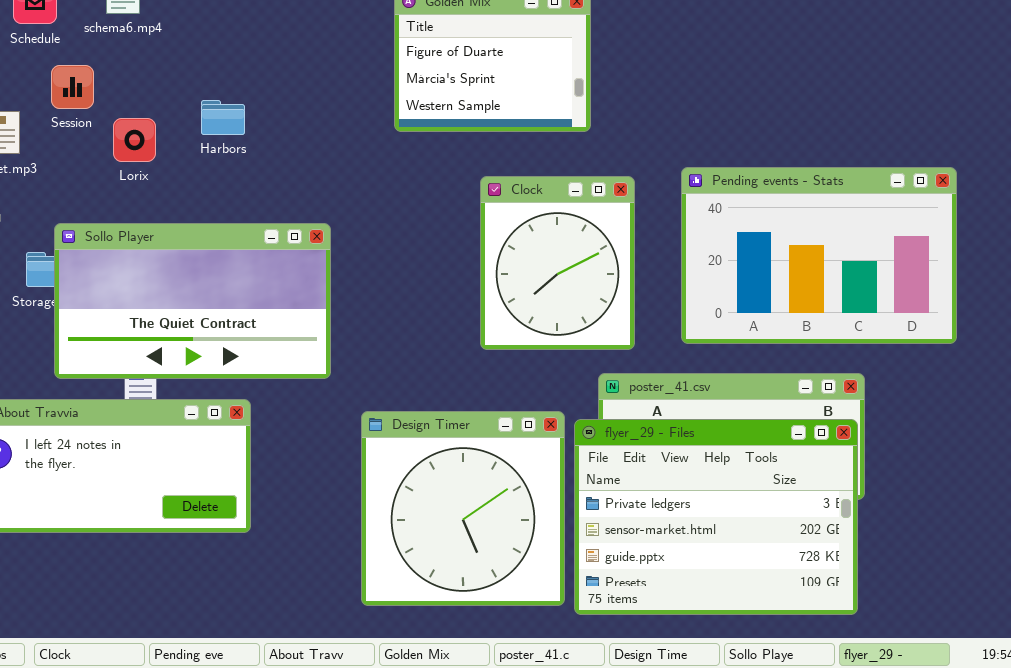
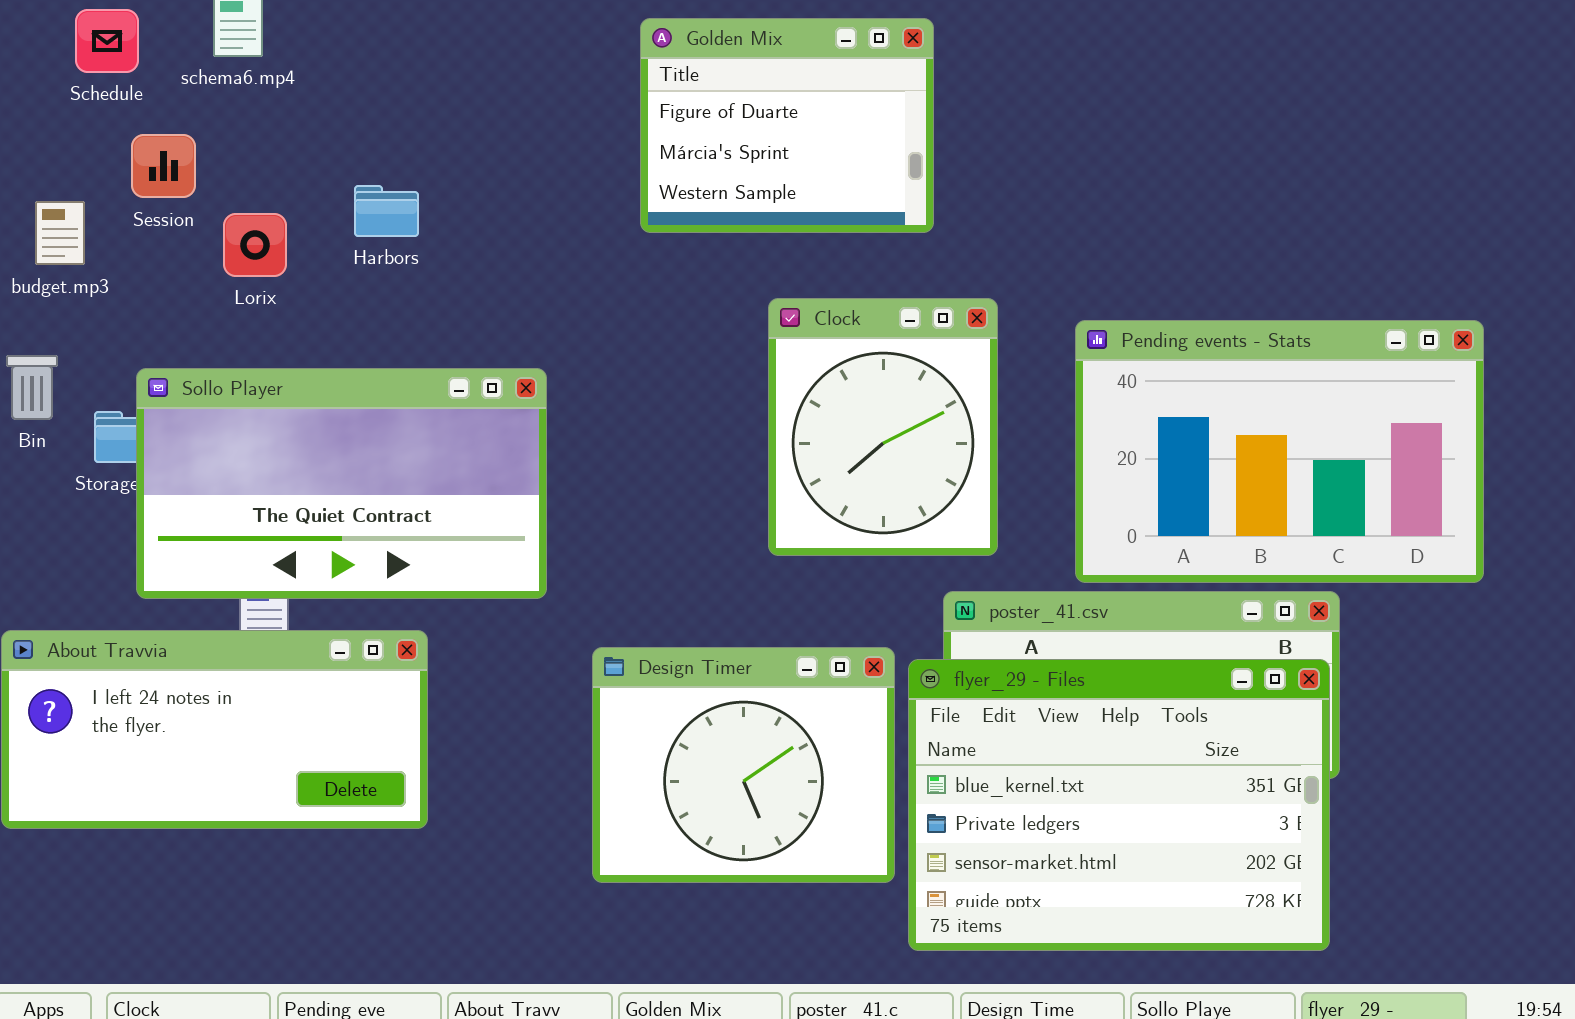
Pending events - Stats: [681,167,957,344] -> [1075,320,1484,583], moved
Design Timer: [361,411,565,606] -> [592,647,895,883], resized
flyer_29 - Files: [574,419,858,615] -> [908,659,1330,951], scrolled up 1 row

